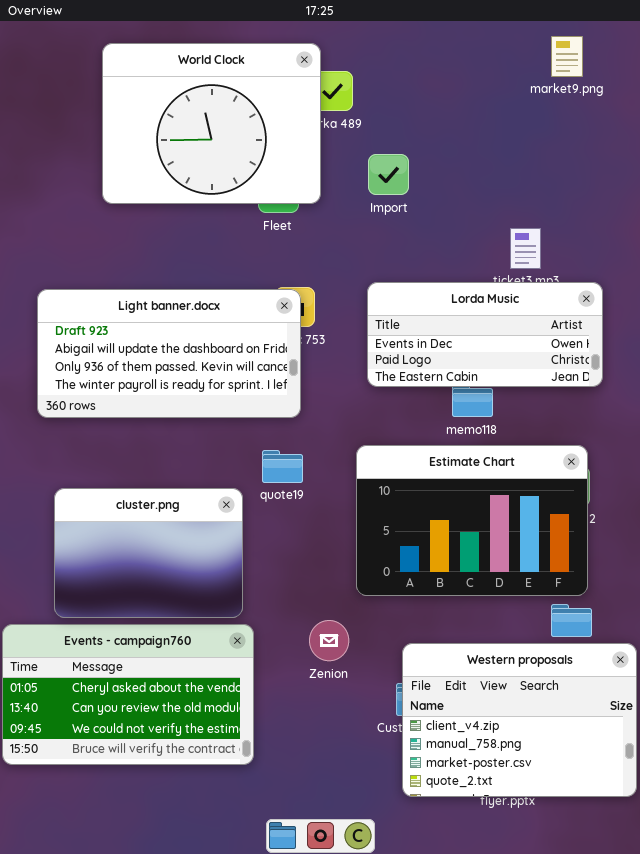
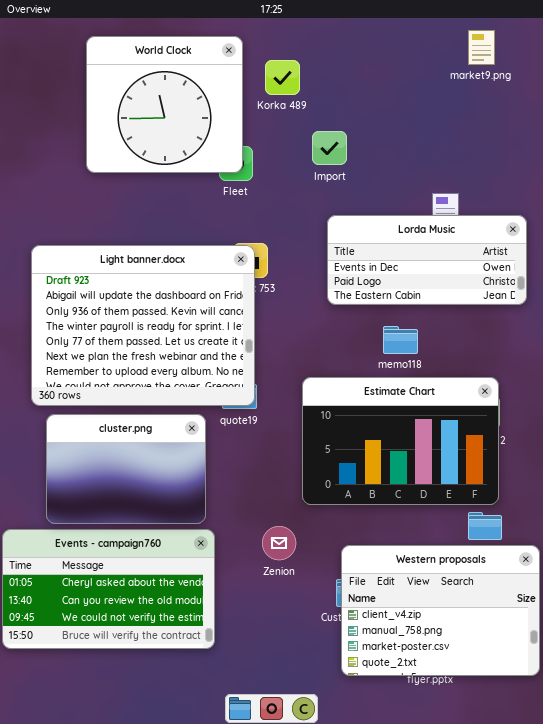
World Clock: [102,43,321,204] -> [86,36,243,173], resized
Lorda Music: [367,282,603,387] -> [327,215,527,305], moved
Light banner.docx: [37,289,301,418] -> [31,245,255,406], resized

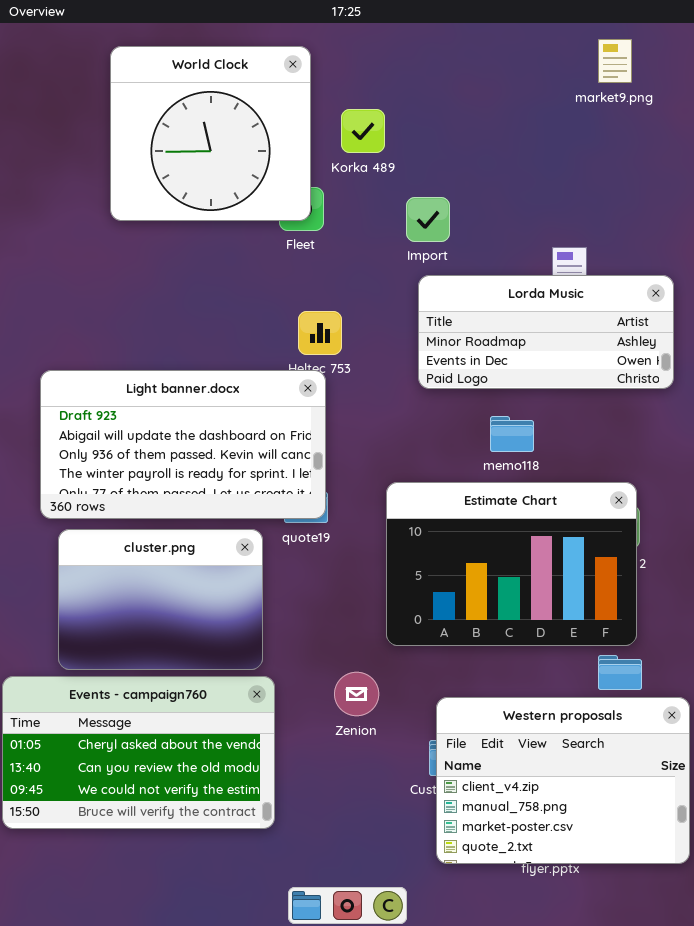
Korka 489: [265,60,300,95] -> [341,109,385,153], moved
Import: [312,131,347,165] -> [406,197,450,242], moved
Lorda Music: [327,215,527,305] -> [418,275,674,389], scrolled up 1 row
Light banner.docx: [31,245,255,406] -> [40,370,326,519], resized

